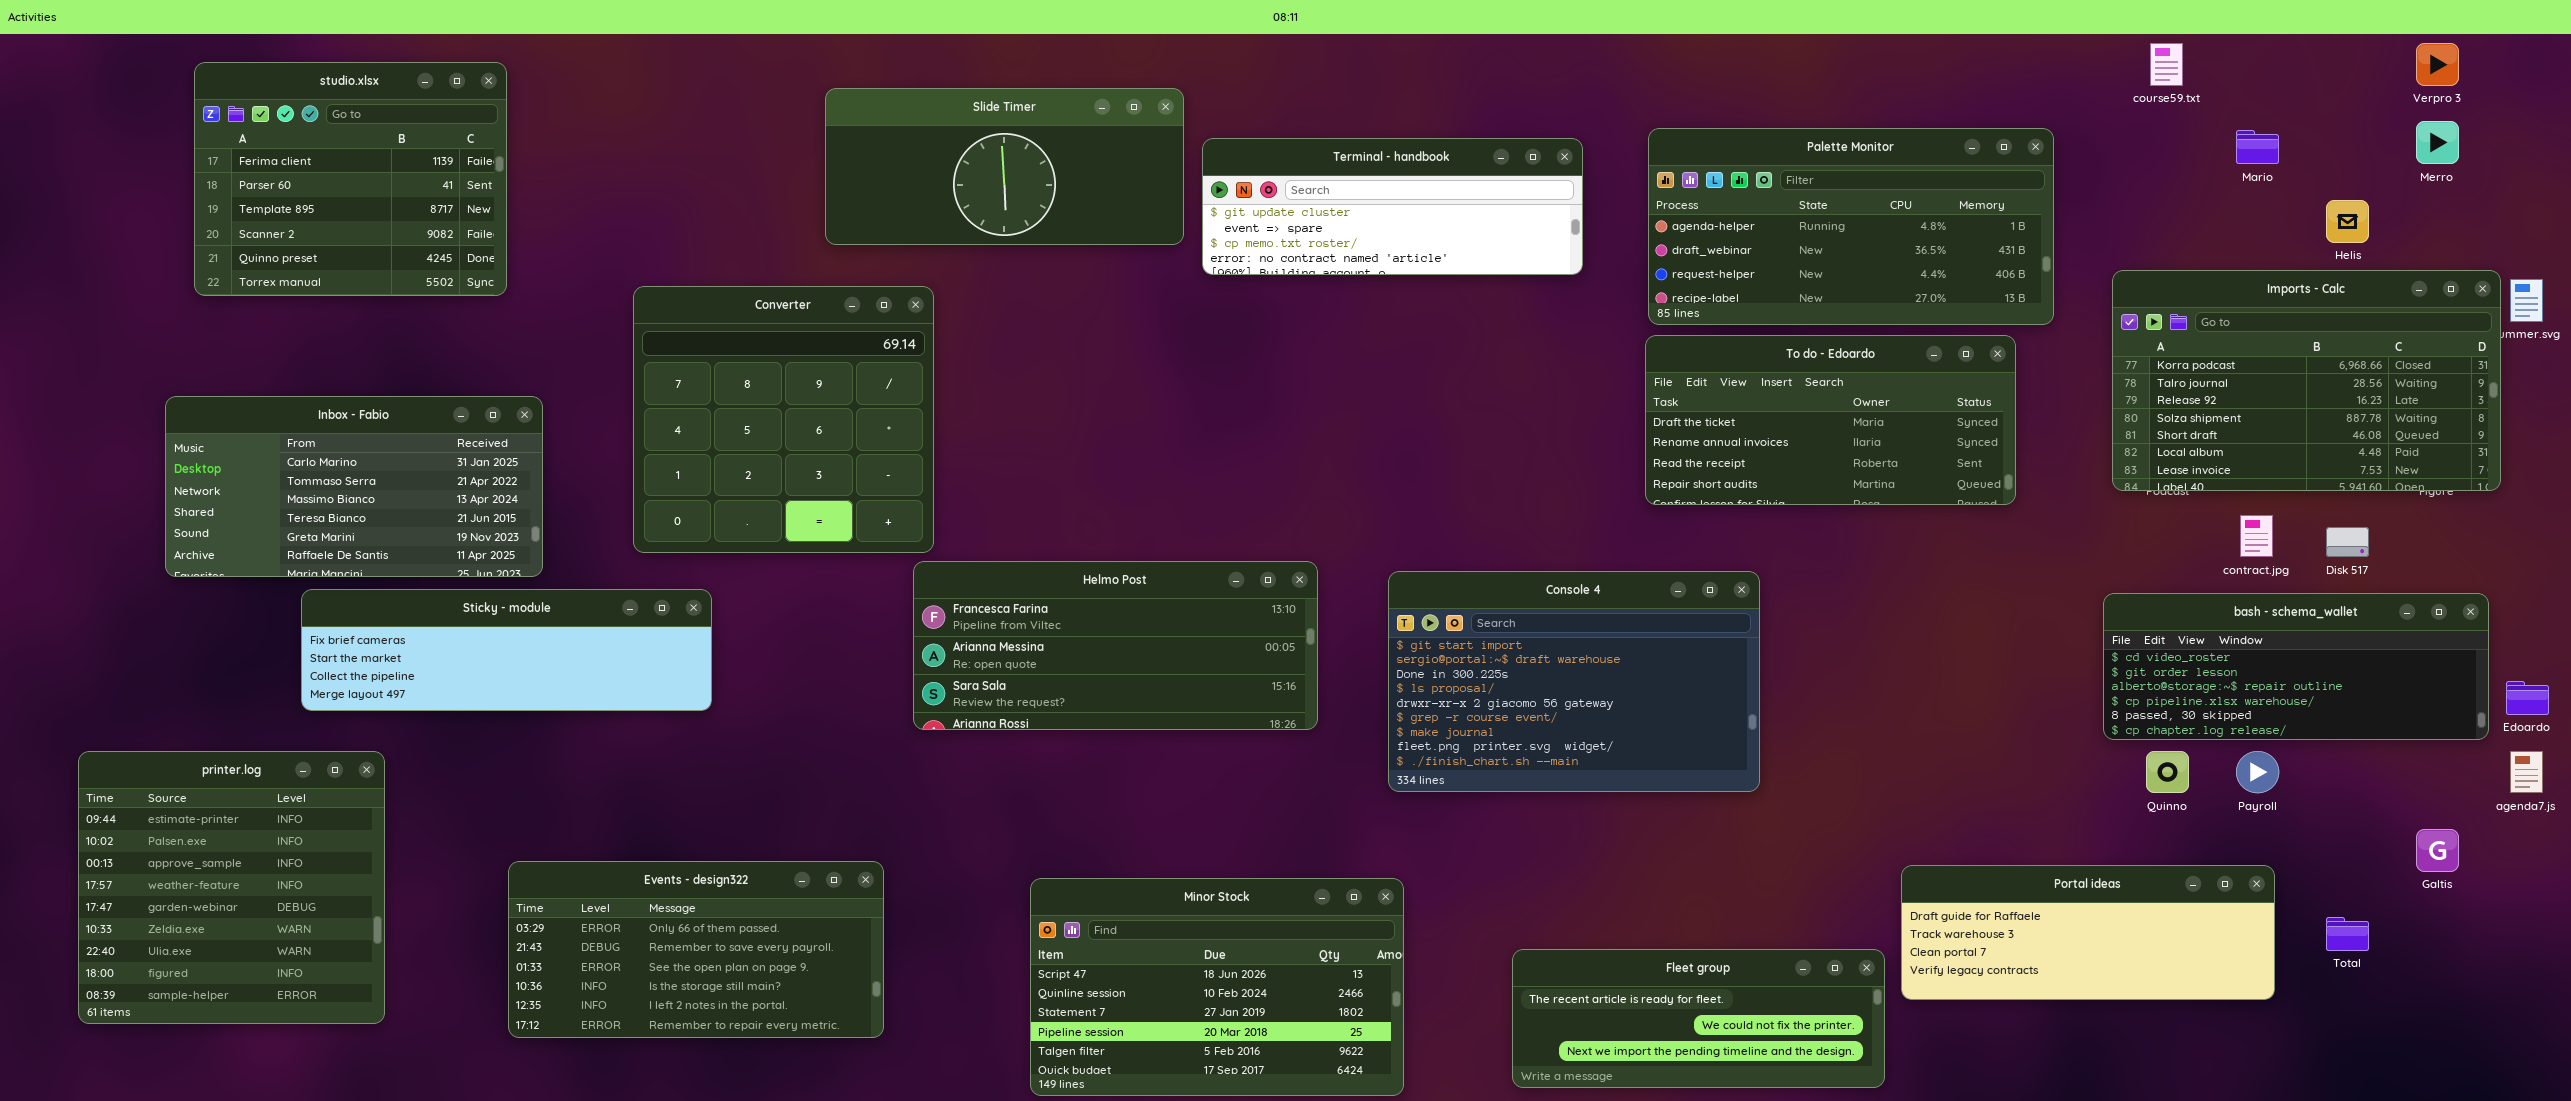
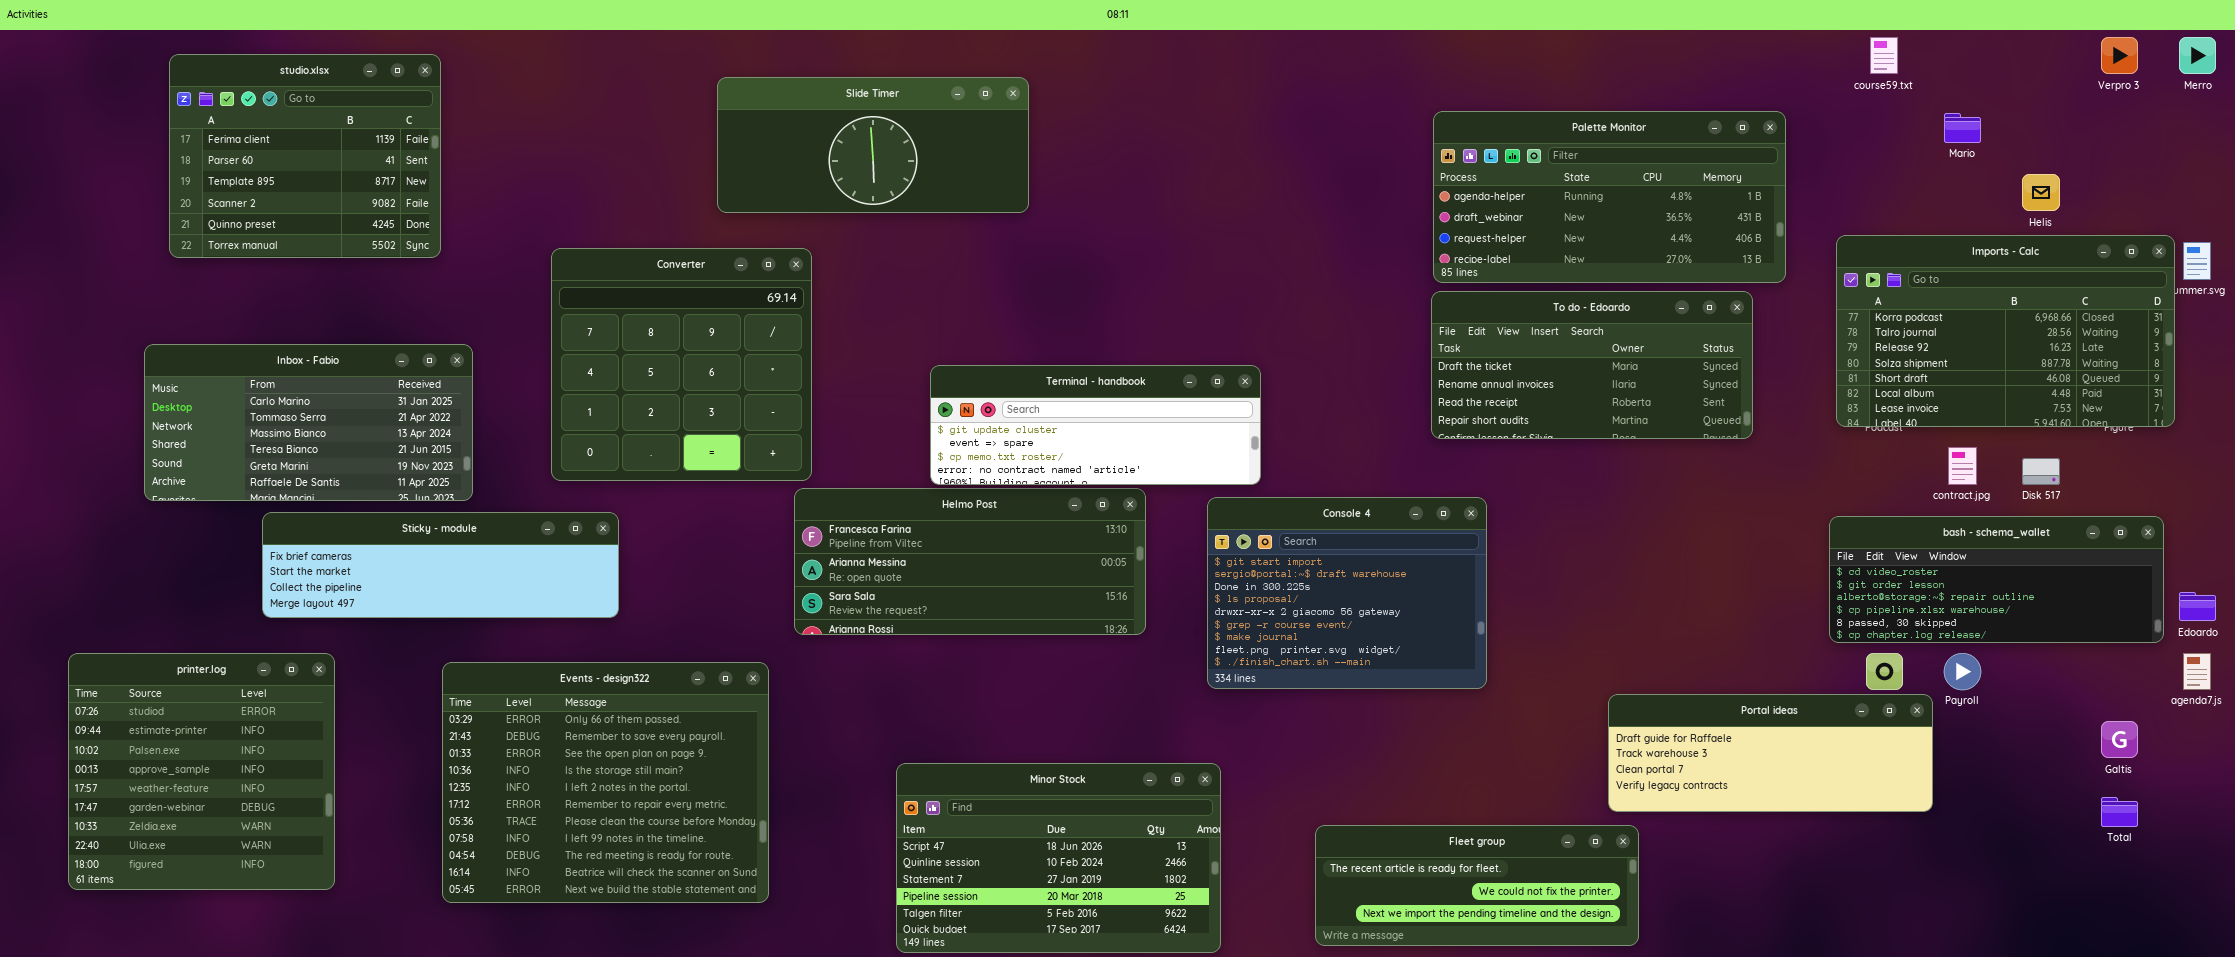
Merro: [2416,121,2459,164] -> [2179,37,2216,74], moved
Terminal - handbook: [1202,138,1583,275] -> [930,365,1261,485], moved
Console 4: [1388,571,1760,792] -> [1207,497,1487,689], resized
printer.log: [78,751,385,1024] -> [68,653,335,890], scrolled up 1 row
Events - design322: [508,861,884,1038] -> [442,662,769,903], resized
Portal ideas: [1901,865,2275,1000] -> [1608,694,1933,812], moved
Total: [2326,917,2369,951] -> [2101,797,2138,827], moved

